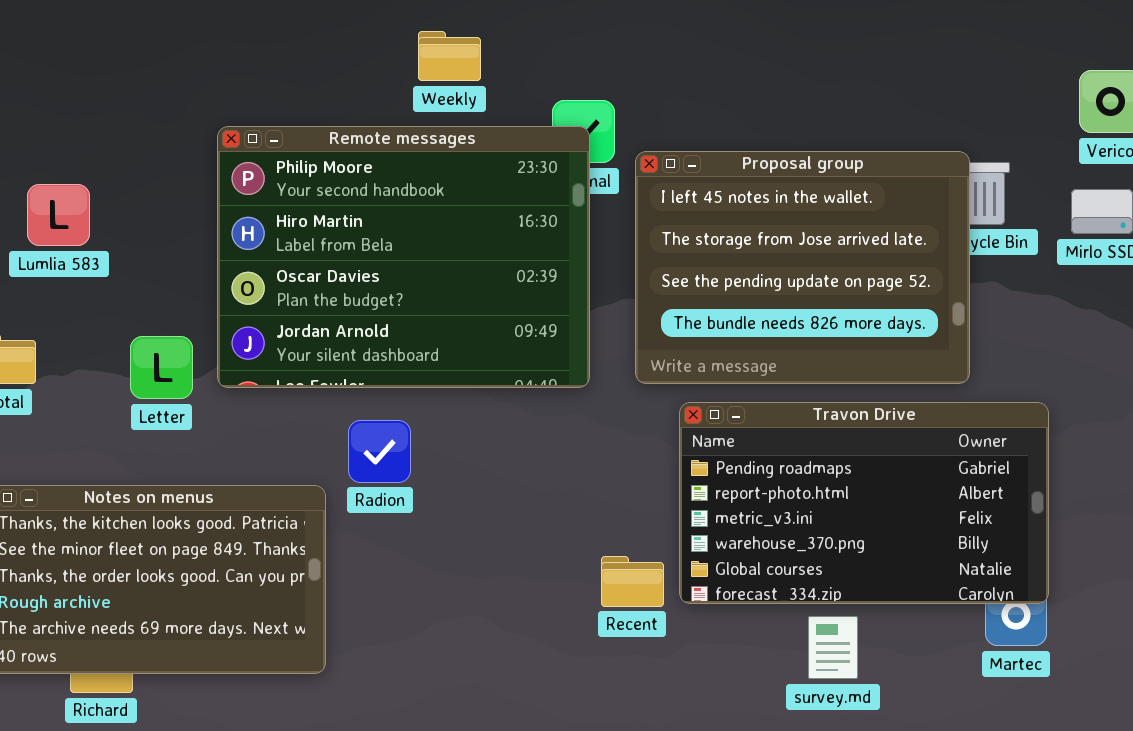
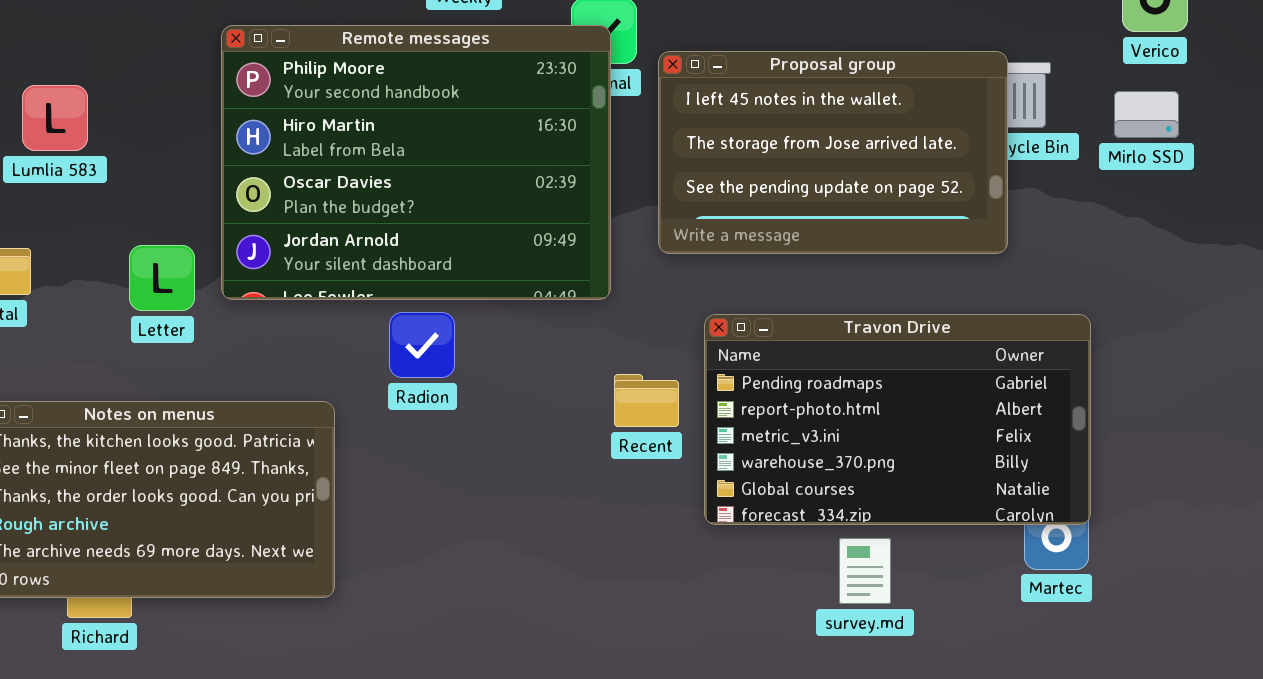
Proposal group: [635,151,970,384] -> [658,51,1008,254], resized
Radion: [348,420,411,483] -> [389,312,455,378], moved
Recent: [601,556,664,607] -> [614,374,679,427], moved

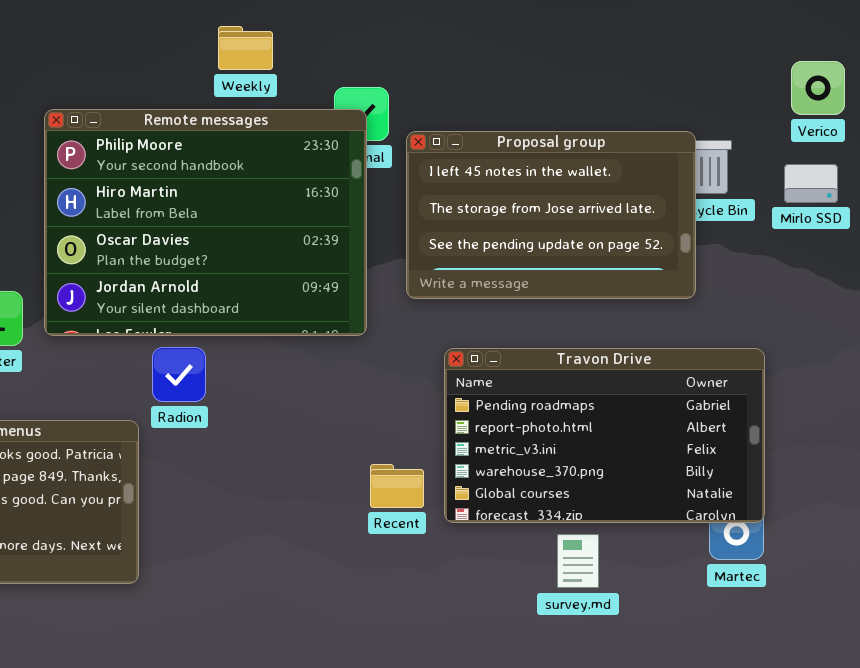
Radion: [389,312,455,378] -> [152,347,206,402], moved
Recent: [614,374,679,427] -> [370,464,424,508], moved

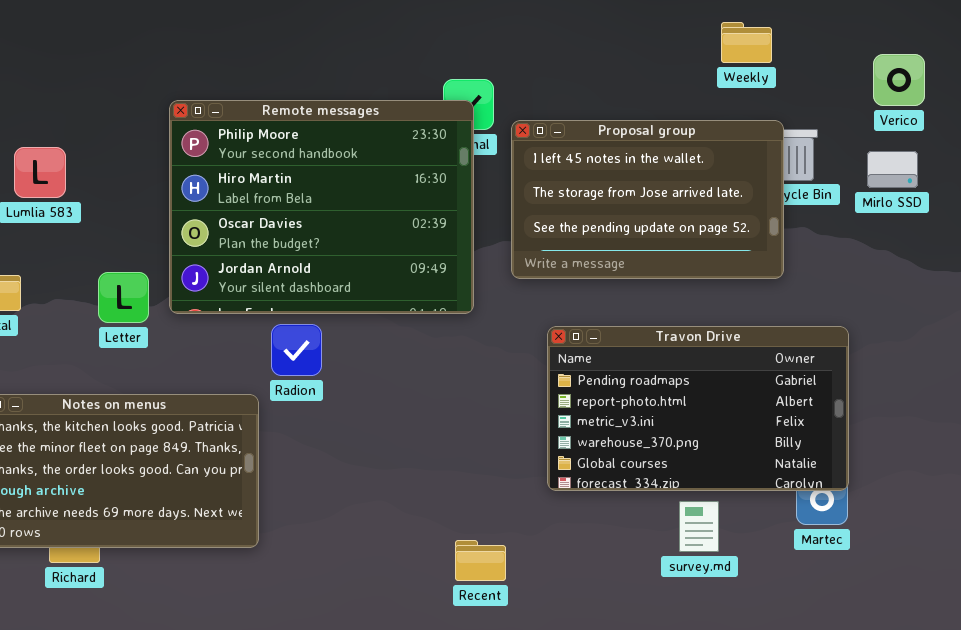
Weekly: [218,26,273,70] -> [721,22,772,63], moved
Recent: [370,464,424,508] -> [455,540,506,581], moved
survey.md: [557,534,599,588] -> [679,501,719,552], moved

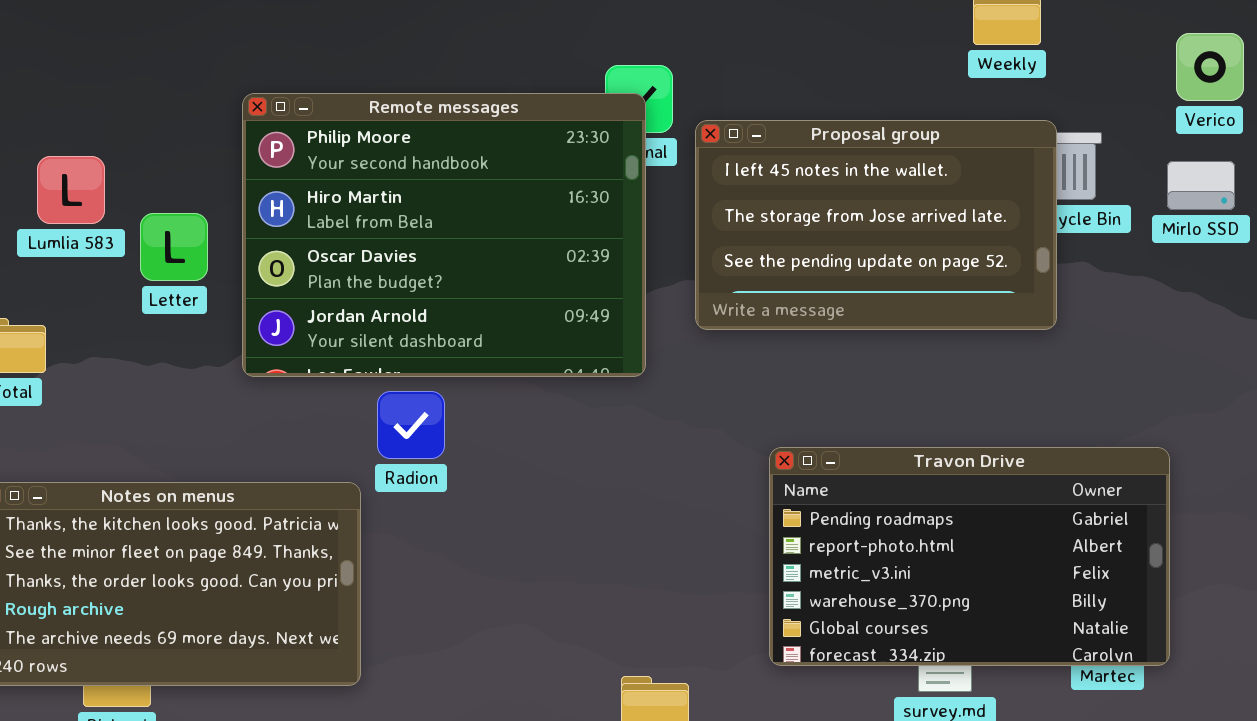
Letter: [98,272,149,323] -> [140,213,208,281], moved
Travon Drive: [547,326,849,491] -> [769,447,1170,666], moved

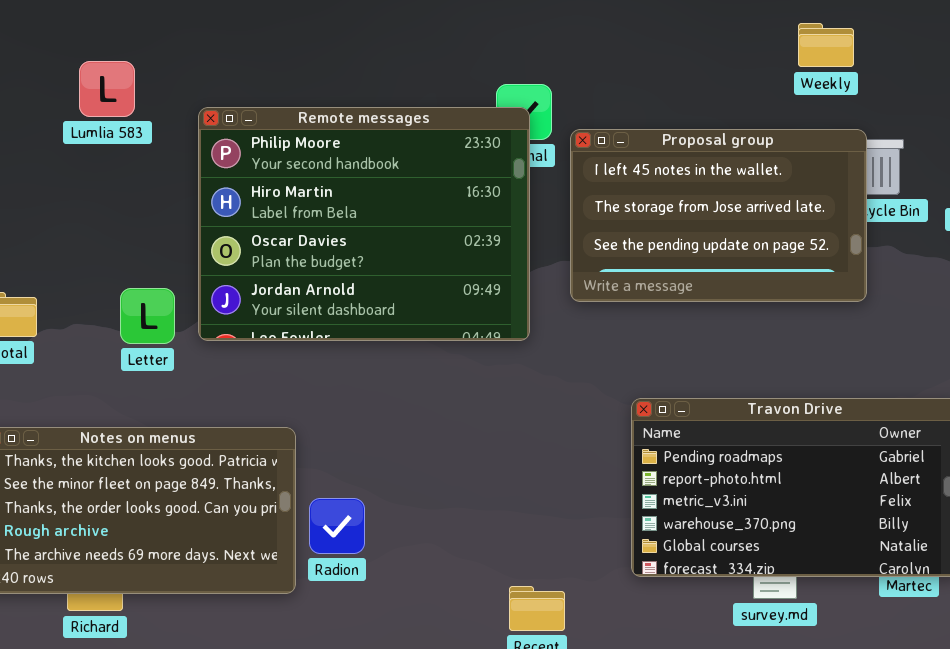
Lumlia 583: [37,156,105,224] -> [79,61,135,117], moved
Letter: [140,213,208,281] -> [120,288,175,344], moved
Radion: [377,391,445,459] -> [309,498,365,554], moved

